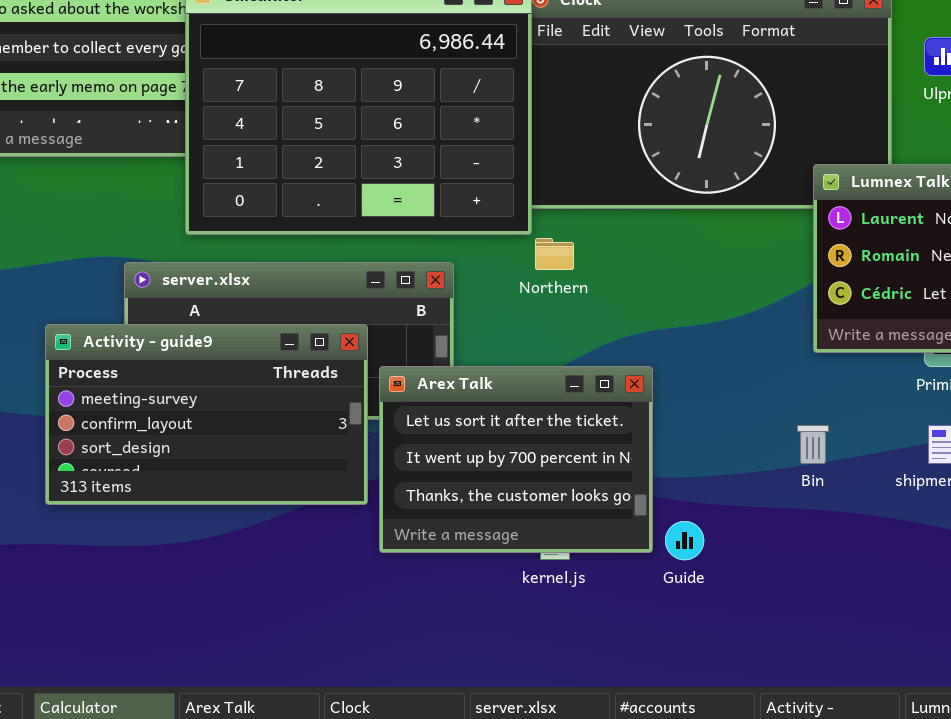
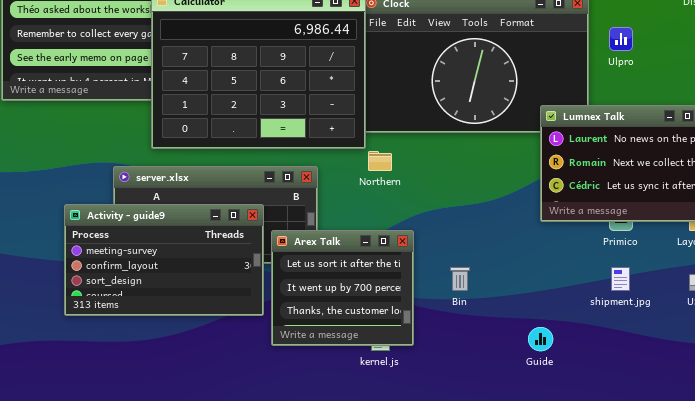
Arex Talk: [379,366,653,553] -> [271,230,414,346], resized
Bin: [797,425,829,464] -> [450,267,470,291], moved
Guide: [665,521,704,560] -> [528,327,553,351], moved

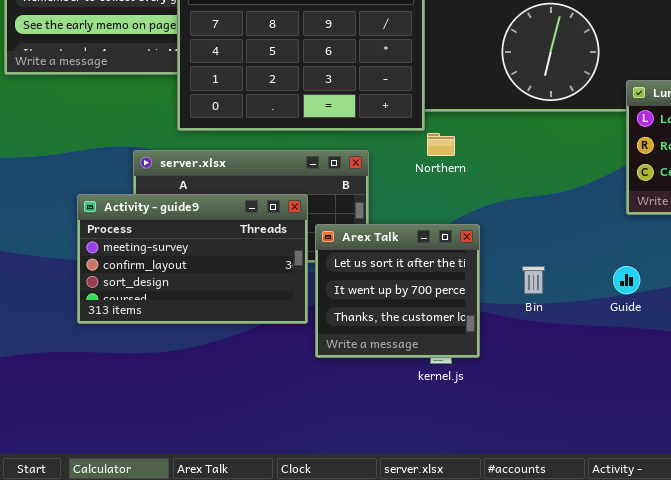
Guide: [528,327,553,351] -> [613,266,640,294], moved

